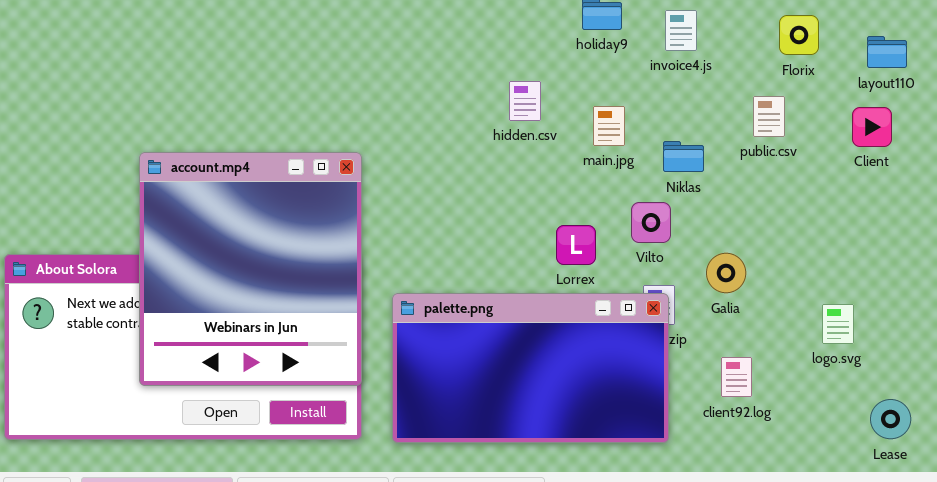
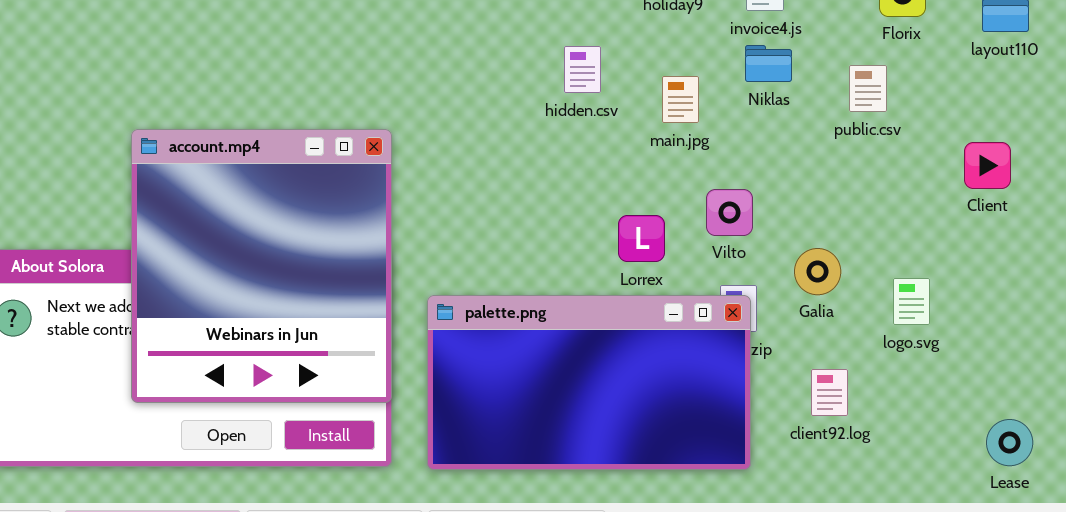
Client: [852,107,892,147] -> [964,142,1011,189], moved
Niklas: [663,141,704,172] -> [745,45,792,82], moved
logo.svg: [822,304,854,344] -> [893,278,930,325], moved

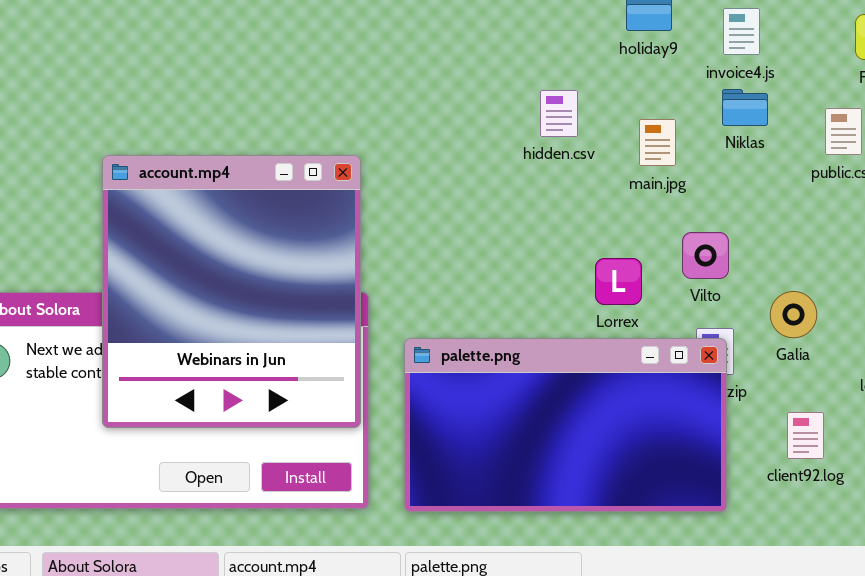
account.mp4: [131,129,392,403] -> [102,155,361,428], moved

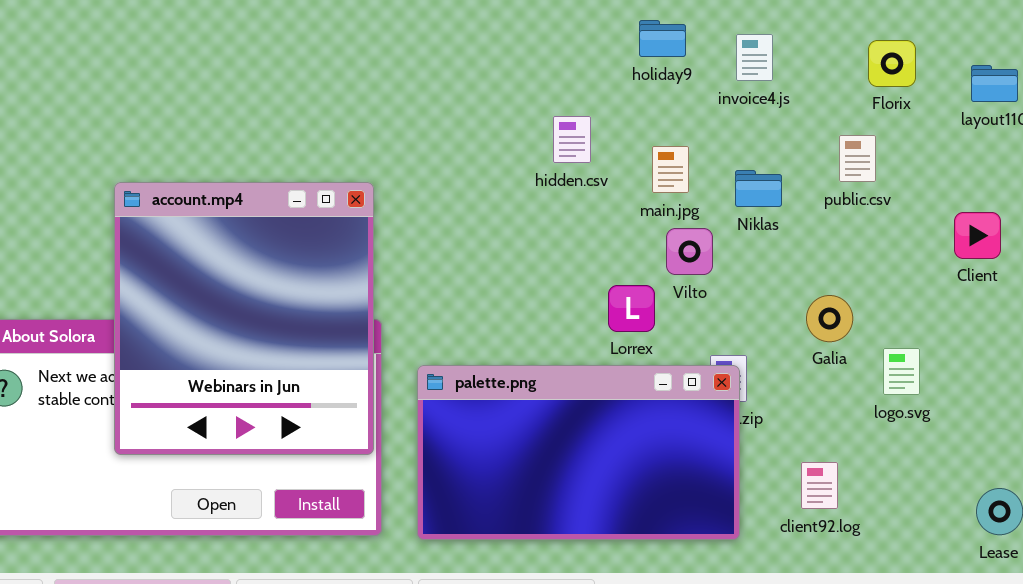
Niklas: [722,89,768,126] -> [735,170,782,207], moved
Vilto: [682,232,729,279] -> [666,228,713,275], moved
Galia: [770,291,817,338] -> [806,295,853,342], moved
client92.log: [787,412,824,459] -> [801,462,838,509], moved

